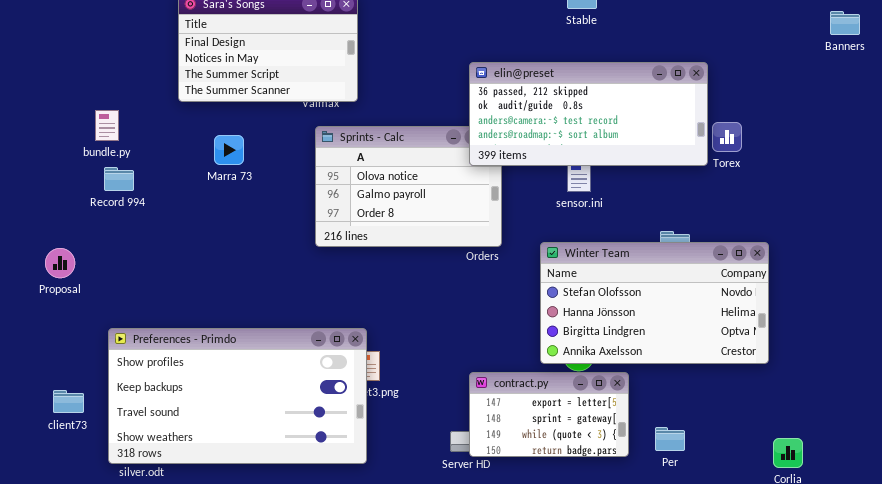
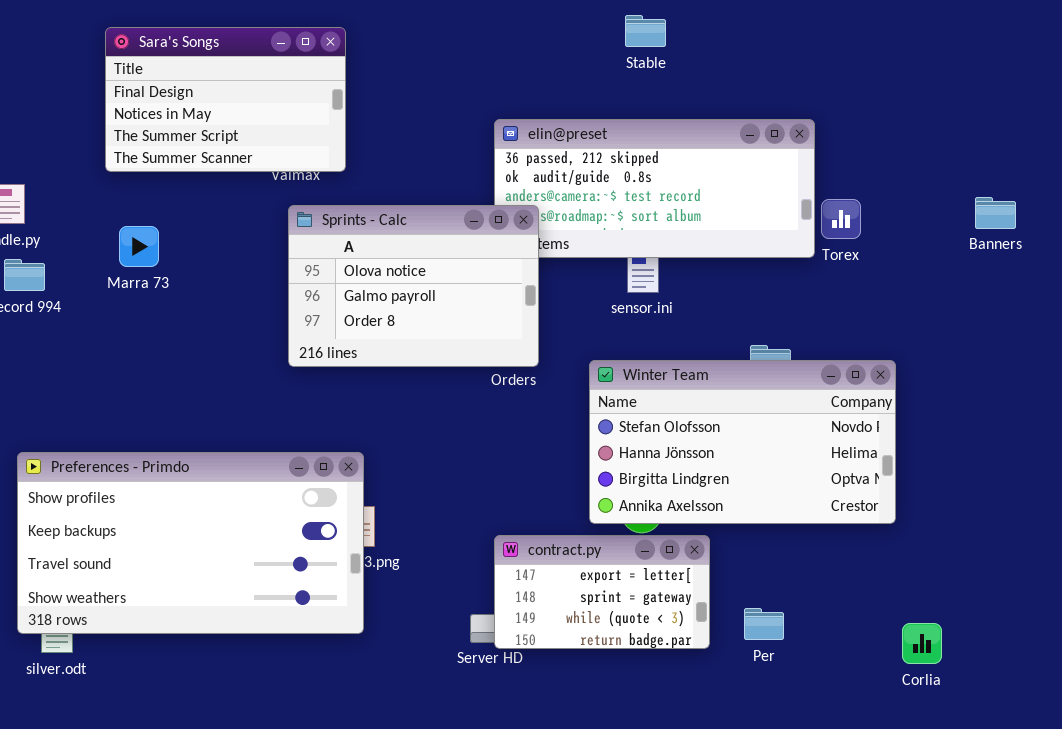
Banners: [830,11,860,35] -> [975,197,1016,229], moved
Sprints - Calc: [315,126,502,247] -> [288,205,539,367], raised
Marra 73: [214,135,244,165] -> [119,226,159,267], moved
Preferences - Primdo: [108,328,367,464] -> [17,452,364,634], moved

